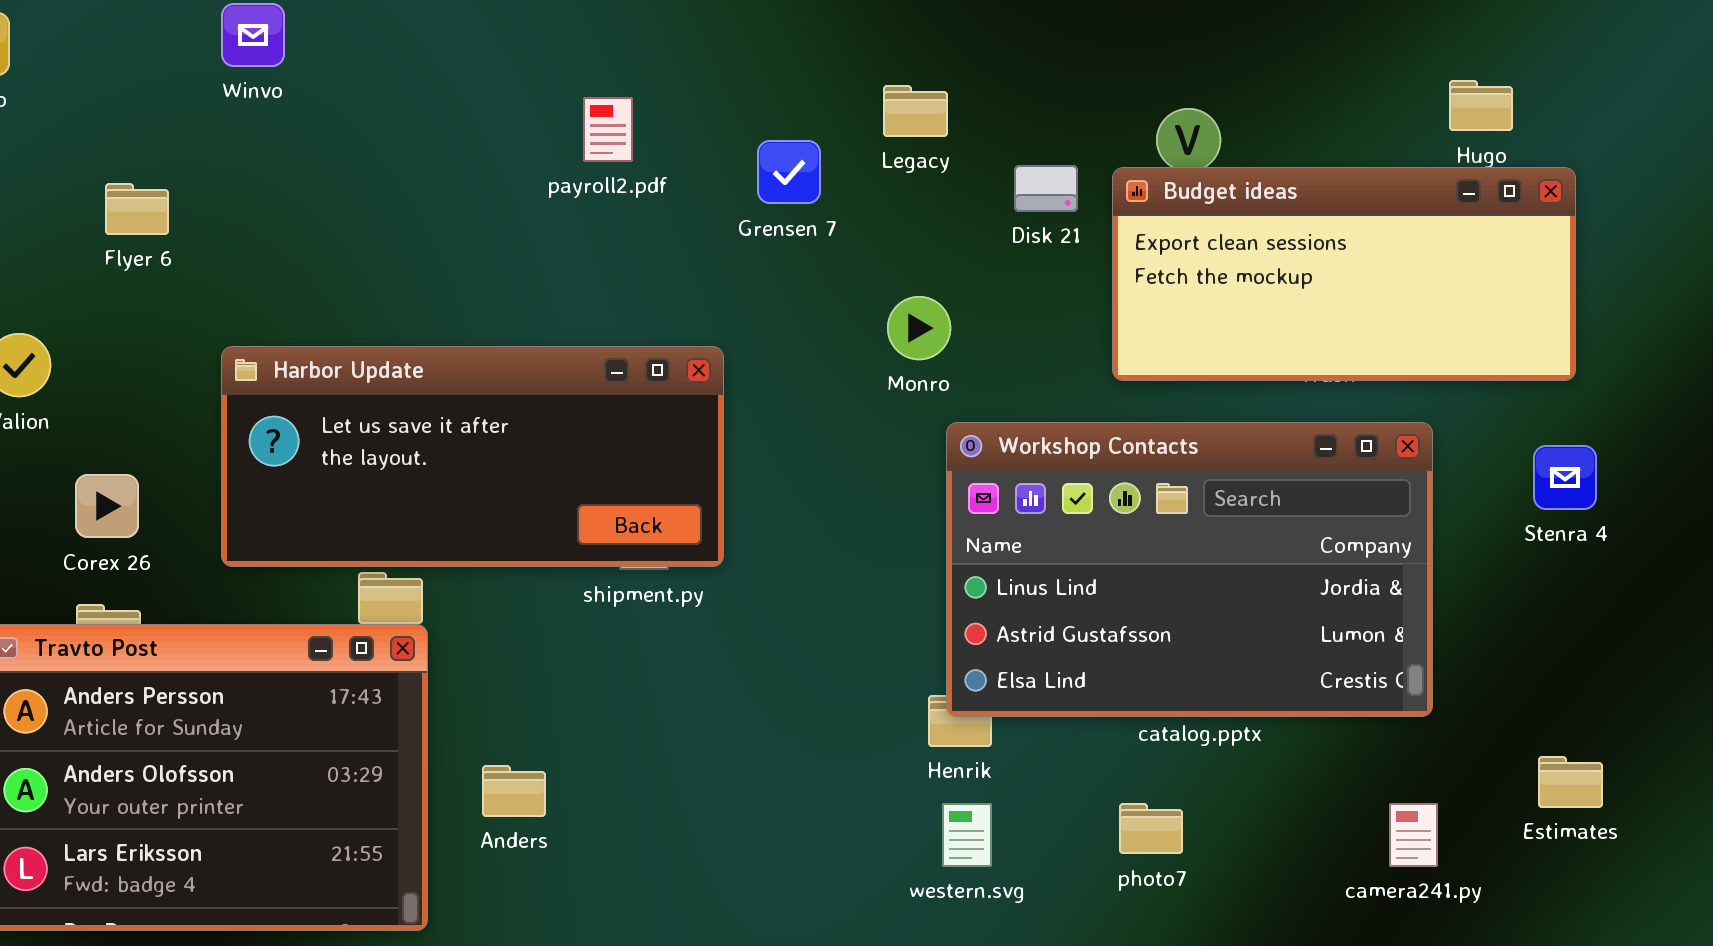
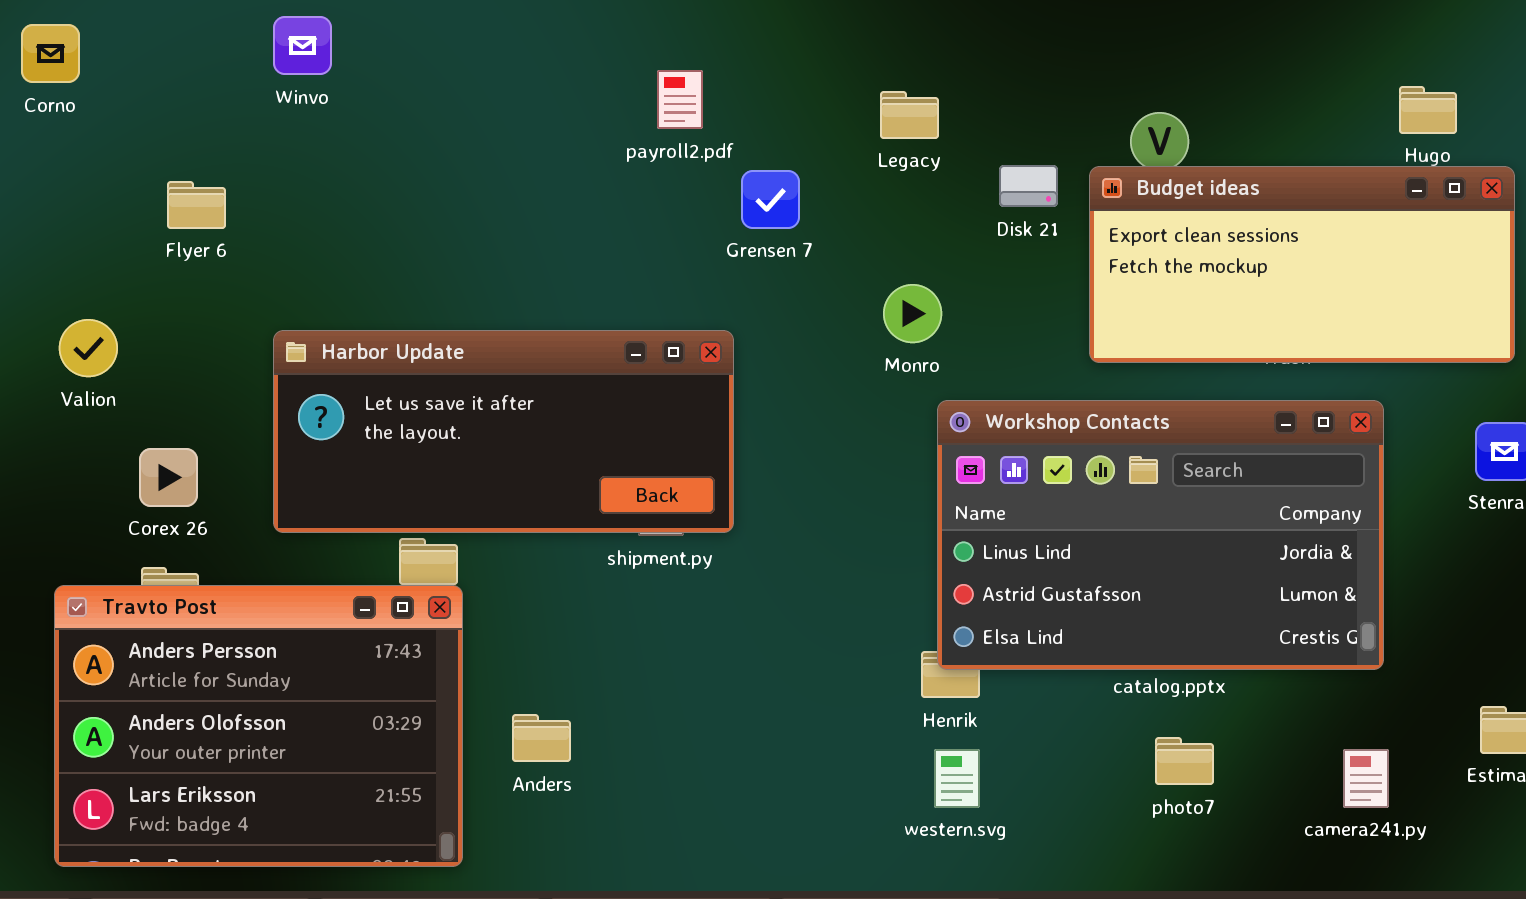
payroll2.pdf: [583,97,633,162] -> [657,70,703,129], moved
Grensen 7: [757,140,821,204] -> [741,170,800,229], moved
photo7: [1119,803,1183,854] -> [1155,737,1214,785], moved

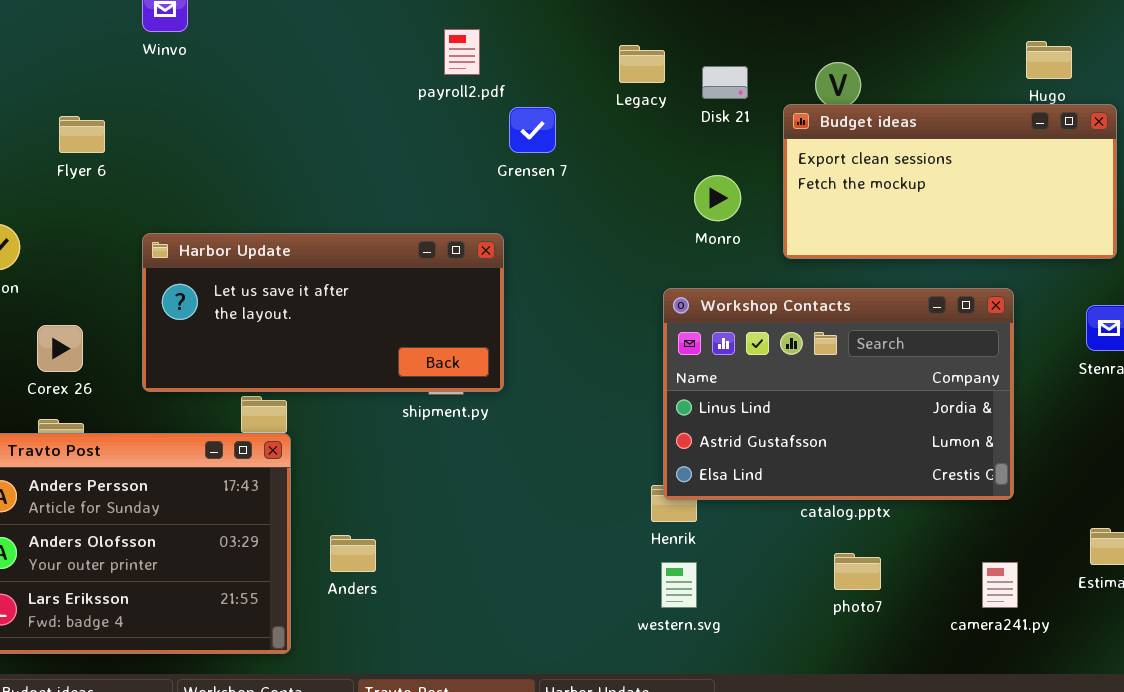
Disk 21: [999,165,1058,207] -> [702,66,748,99], moved
Monro: [883,284,942,343] -> [694,175,741,221], moved

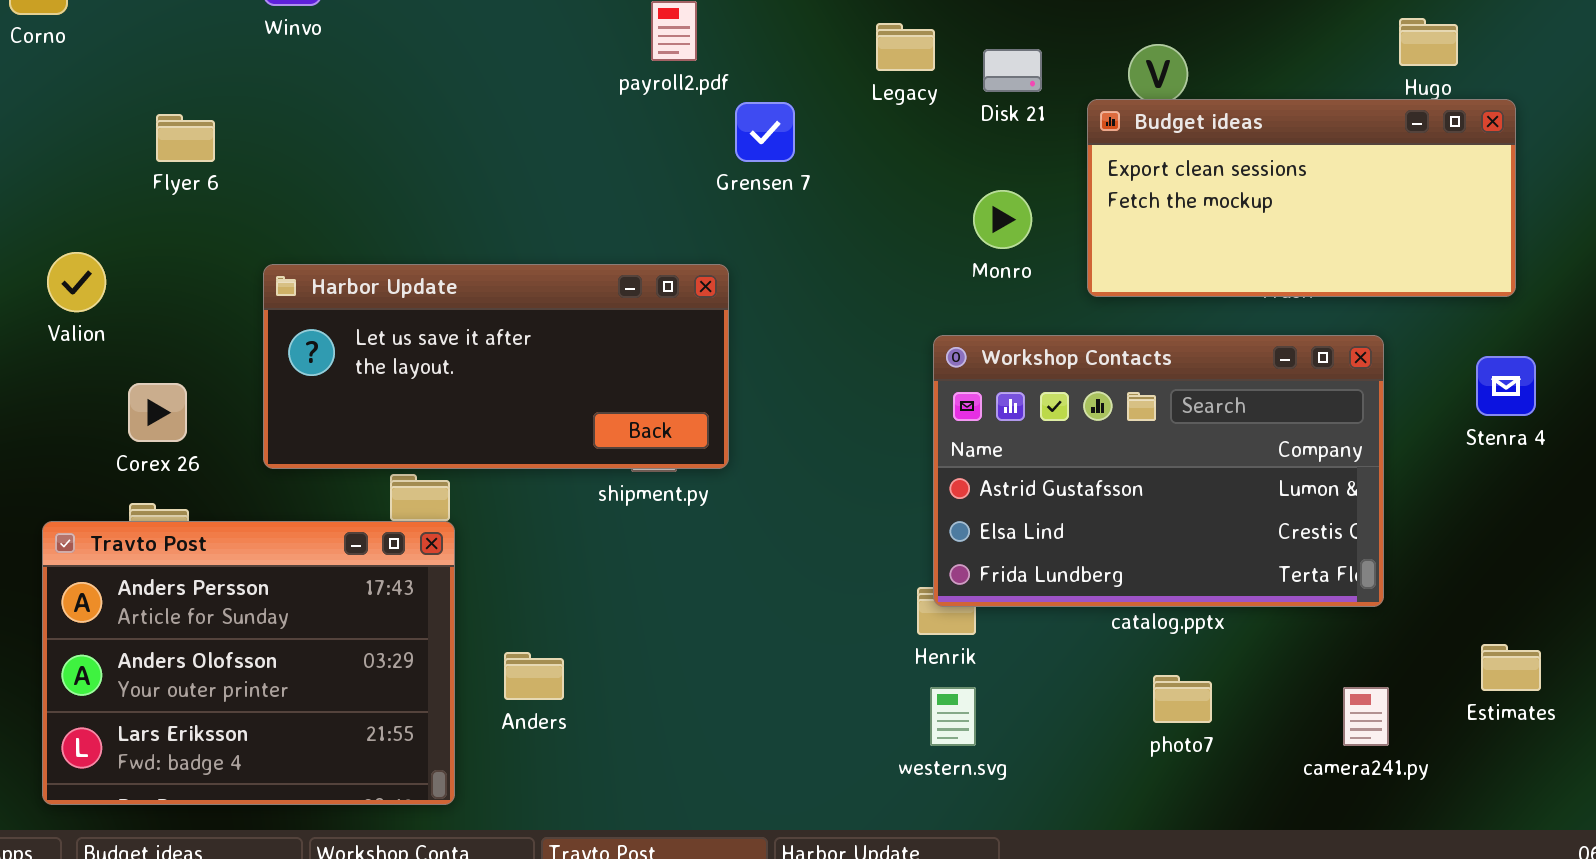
Workshop Contacts: [663,288,1014,500] -> [933,335,1384,607], scrolled down 1 row

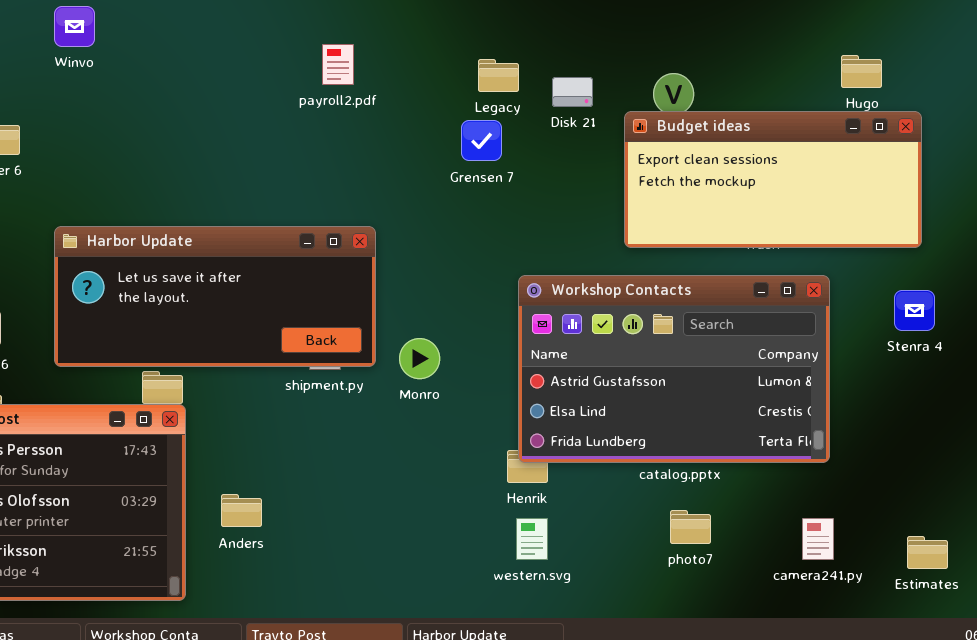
Grensen 7: [735,102,795,162] -> [461,120,502,161], moved
Monro: [973,190,1032,249] -> [399,338,440,379], moved
Estimates: [1481,644,1541,691] -> [907,536,948,569], moved

